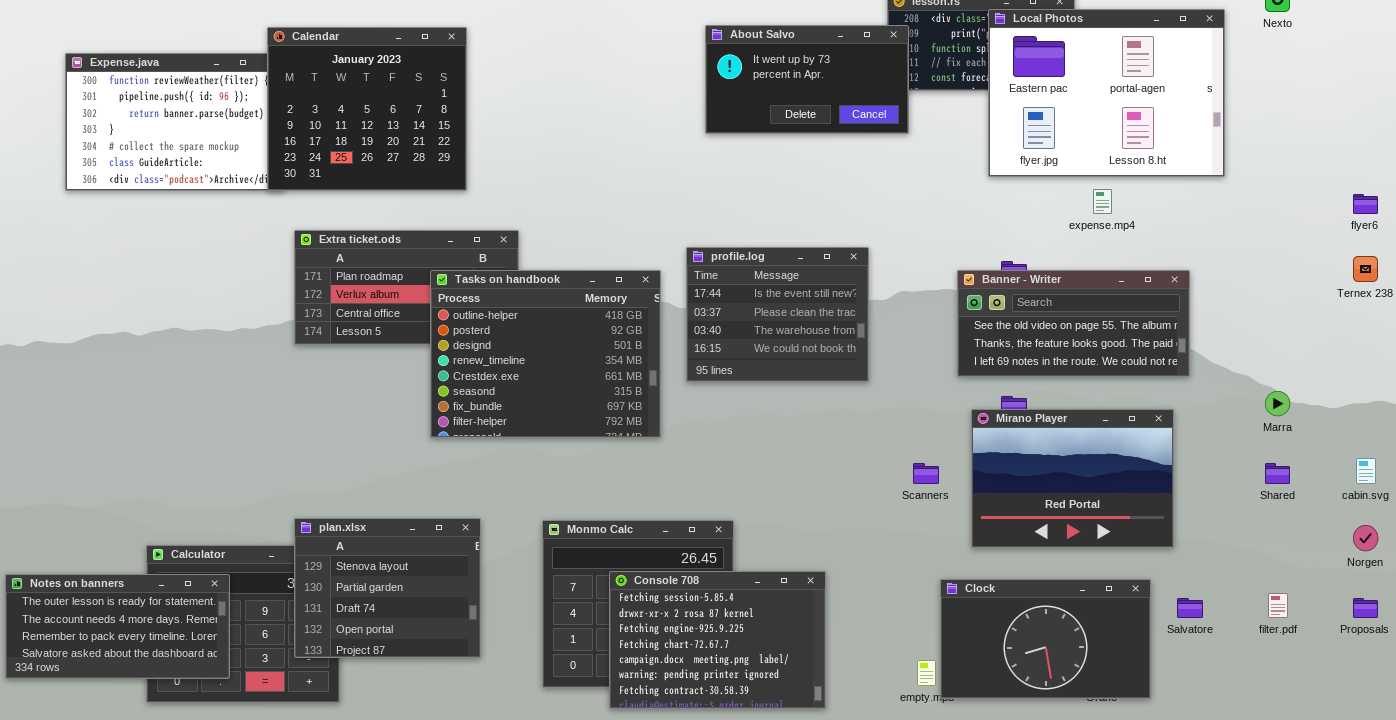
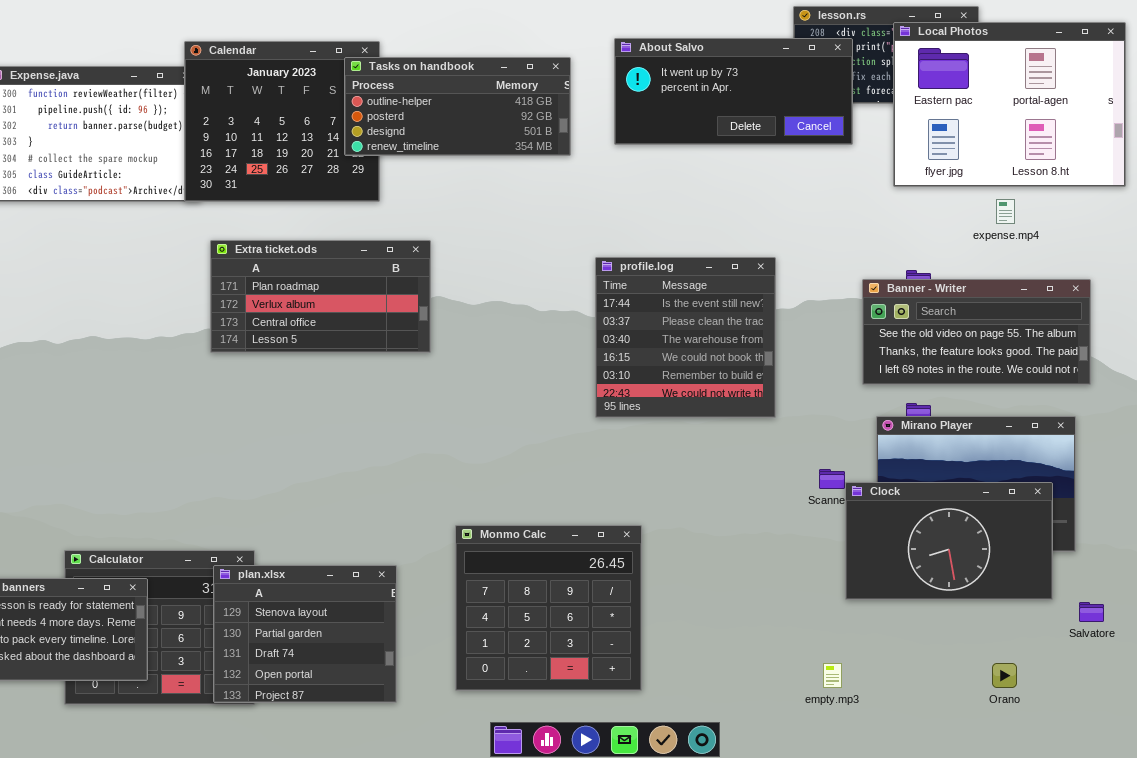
About Salvo: [705,25,909,134] -> [614,38,853,145], resized
profile.log: [686,247,869,382] -> [595,257,776,418], resized
Tasks on handbook: [430,270,661,438] -> [344,57,571,156], moved, resized
plan.xlsx: [294,518,481,658] -> [213,565,397,703], moved
Console 708: [609,571,826,709] -> none, closed
Clock: [940,579,1151,699] -> [845,482,1053,600], moved

